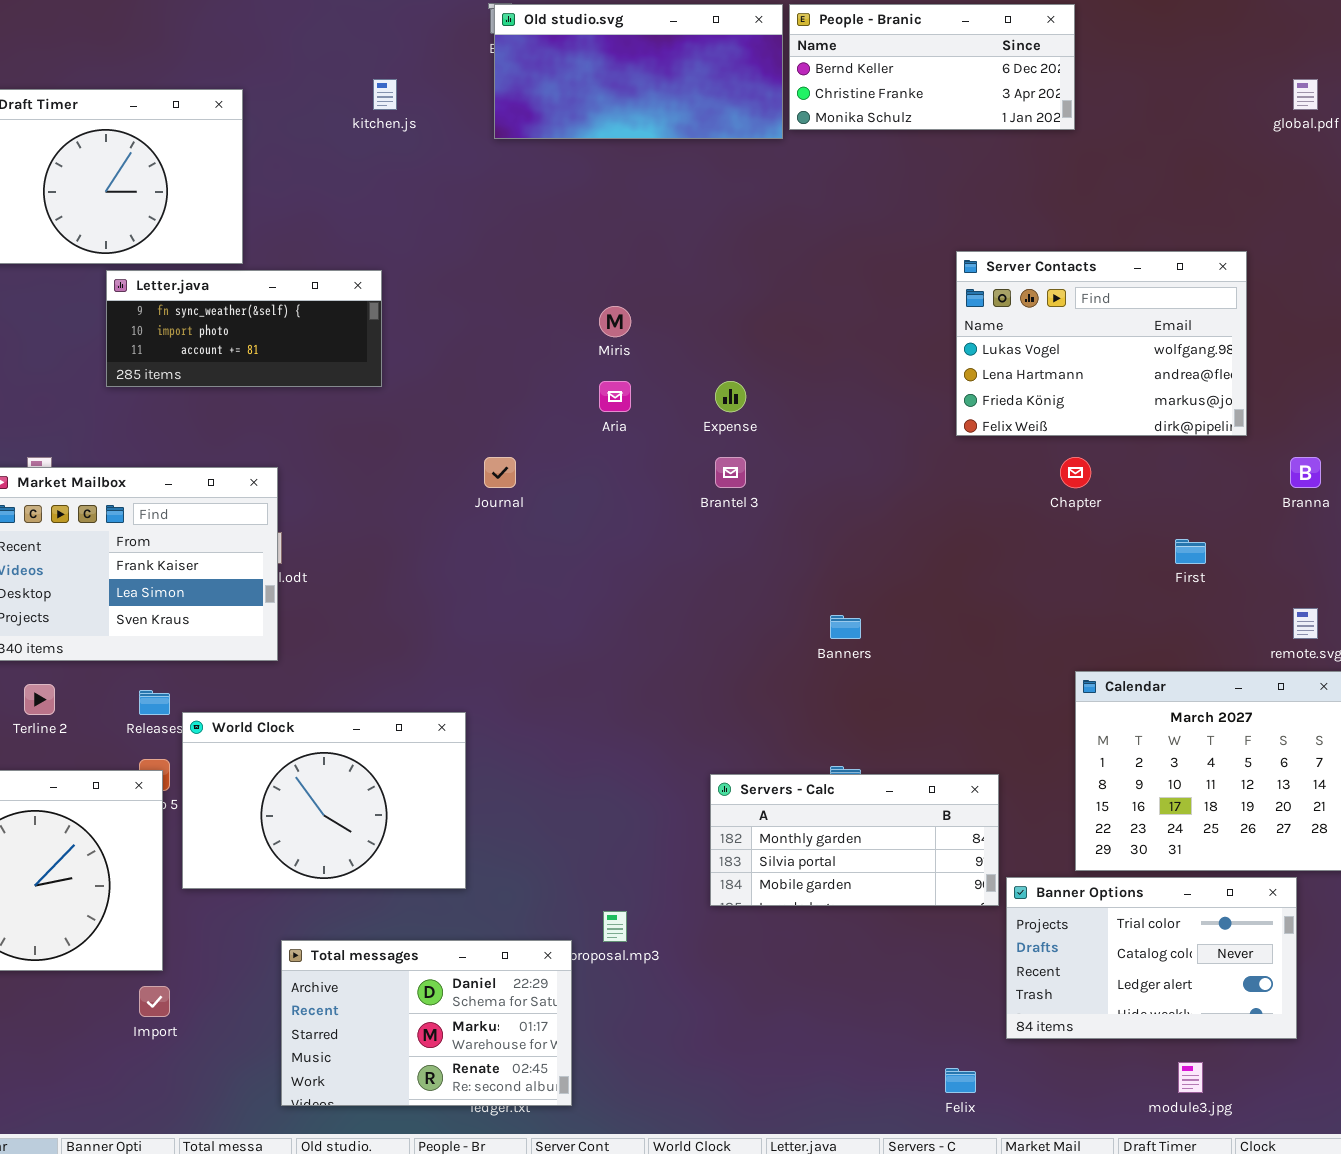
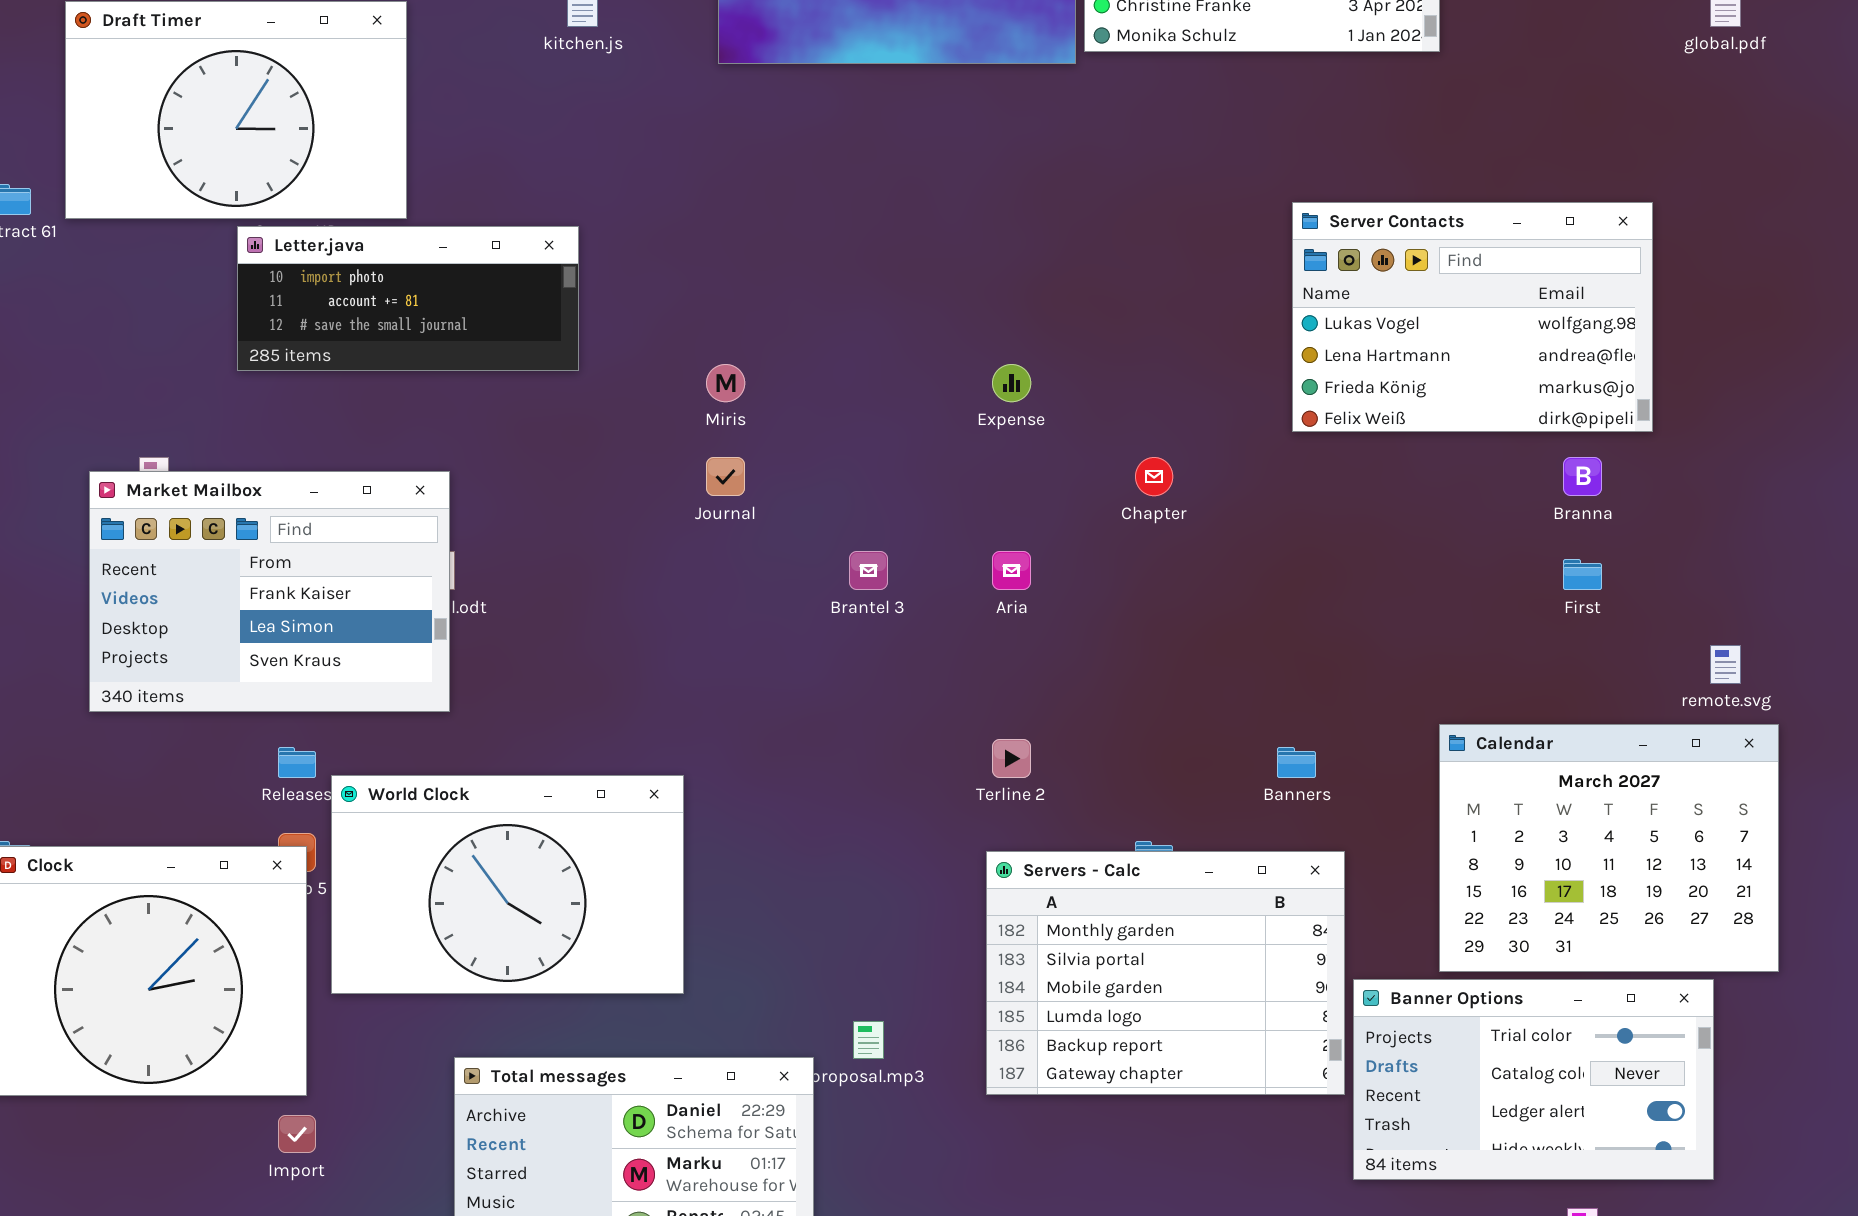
Letter.java: [106,270,382,387] -> [237,226,579,371], scrolled down 1 row
Miris: [599,306,631,337] -> [706,364,745,402], moved
Aria: [599,381,631,412] -> [992,551,1031,590], moved
Brantel 3: [715,457,746,488] -> [849,551,888,590], moved
Chapter: [1060,457,1091,488] -> [1135,457,1173,496], moved
Branna: [1290,457,1321,488] -> [1563,457,1602,496], moved
Banners: [830,615,861,639] -> [1277,747,1316,778], moved
Terline 2: [24,684,55,715] -> [992,739,1031,778], moved
Servers - Calc: [710,774,999,906] -> [986,851,1345,1095], resized

